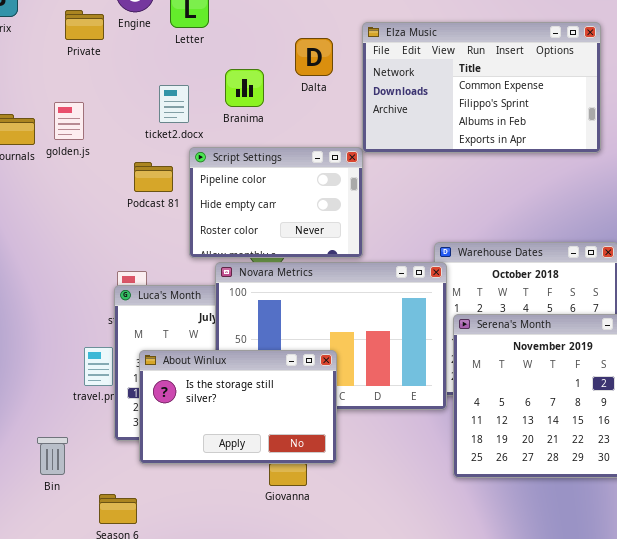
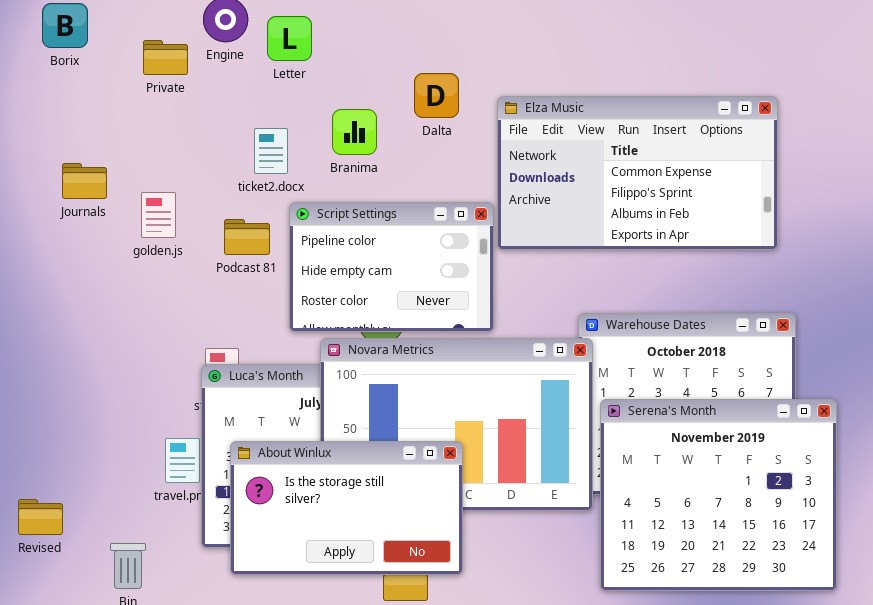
Elza Music: [362,22,601,153] -> [497,96,778,250], moved
golden.js: [54,102,84,140] -> [141,192,176,238], moved

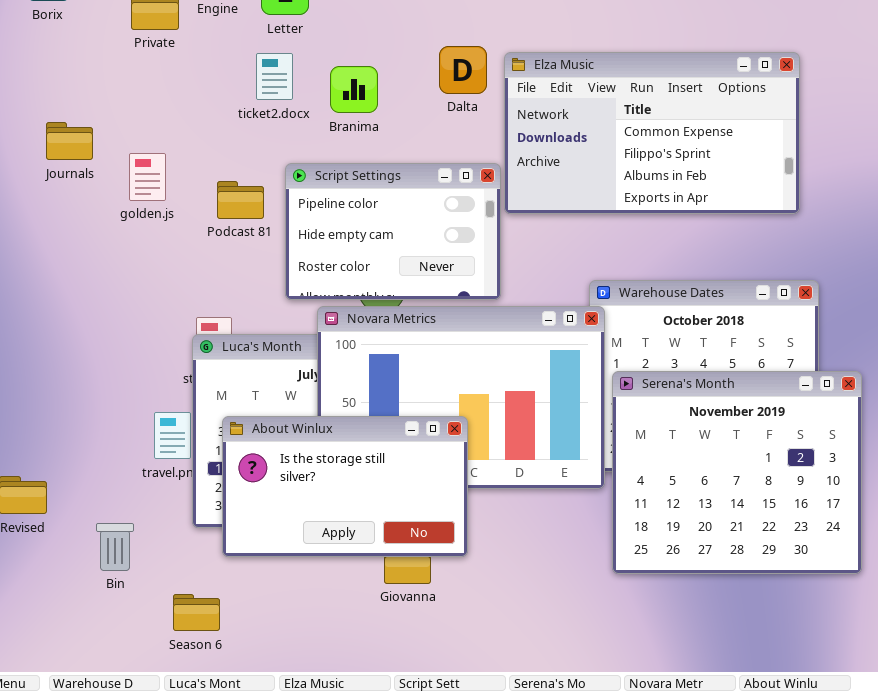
Dalta: [414,73,459,118] -> [439,46,487,94], moved
ticket2.docx: [254,128,288,174] -> [256,53,293,100], moved

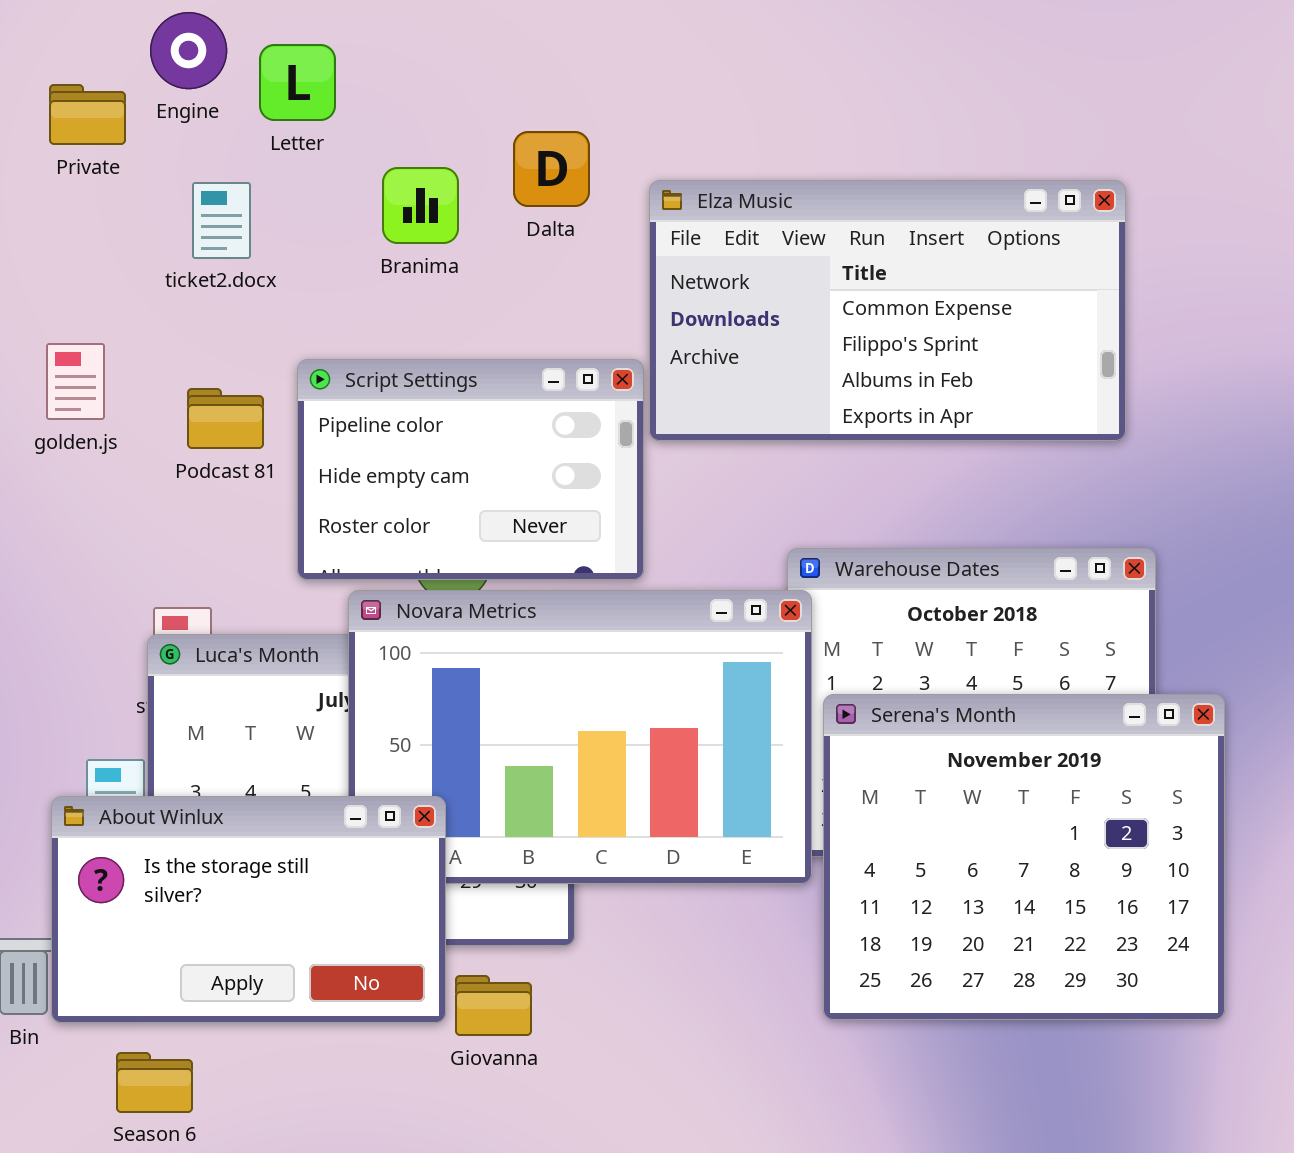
Dalta: [439,46,487,94] -> [513,131,590,207], moved
ticket2.docx: [256,53,293,100] -> [192,182,251,259], moved
Branima: [330,66,378,113] -> [382,167,459,244], moved
About Winlux: [222,416,468,557] -> [51,796,446,1023], moved

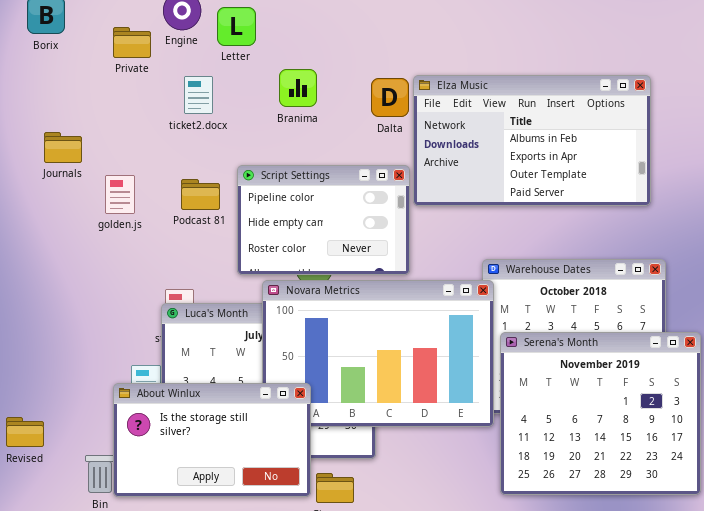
Dalta: [513,131,590,207] -> [371,78,409,117], moved
Elza Music: [649,180,1126,441] -> [413,75,651,206], scrolled down 2 rows
golden.js: [46,343,105,420] -> [105,175,135,214], moved

